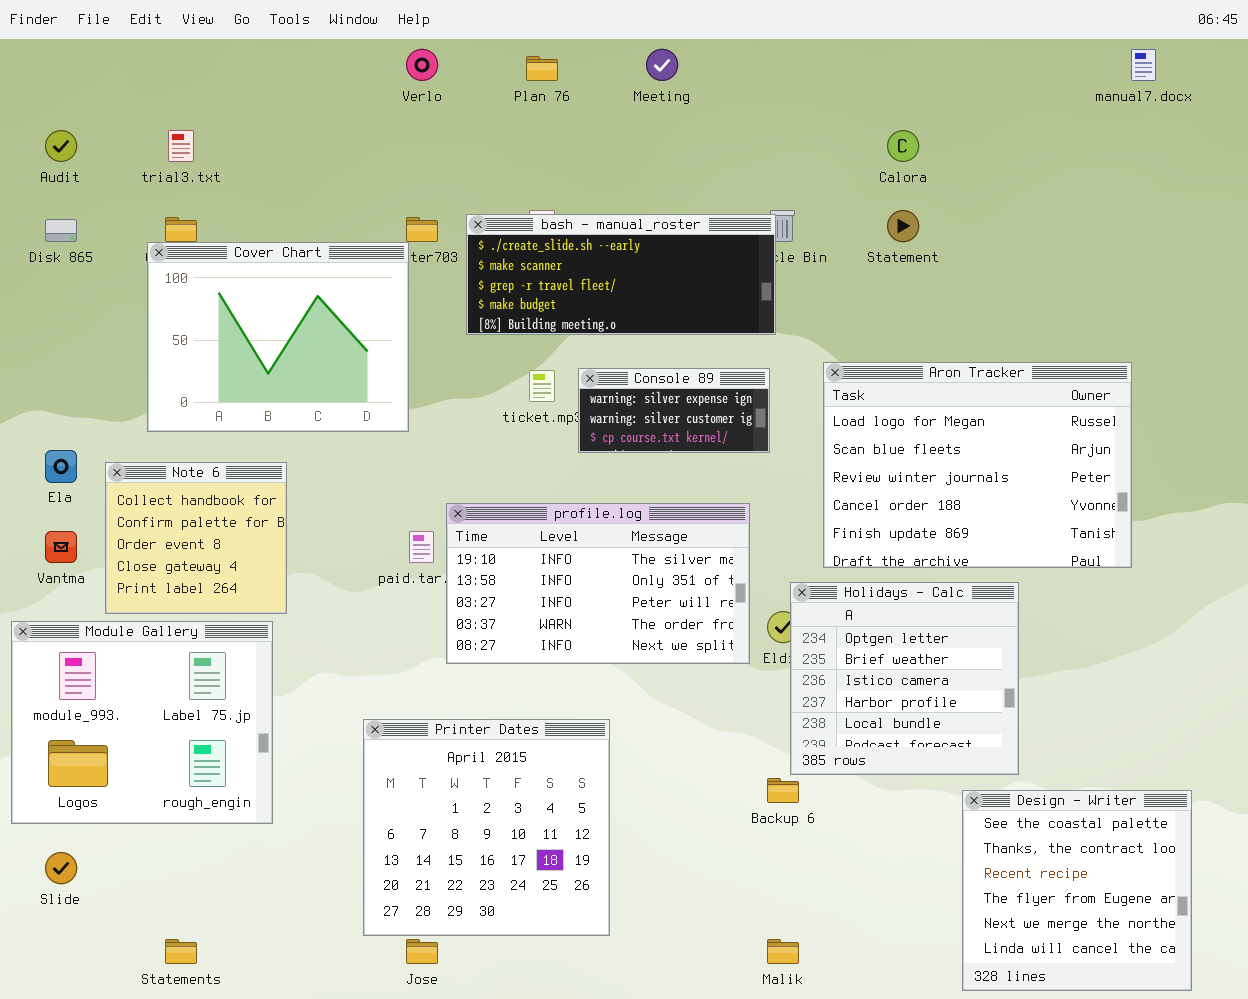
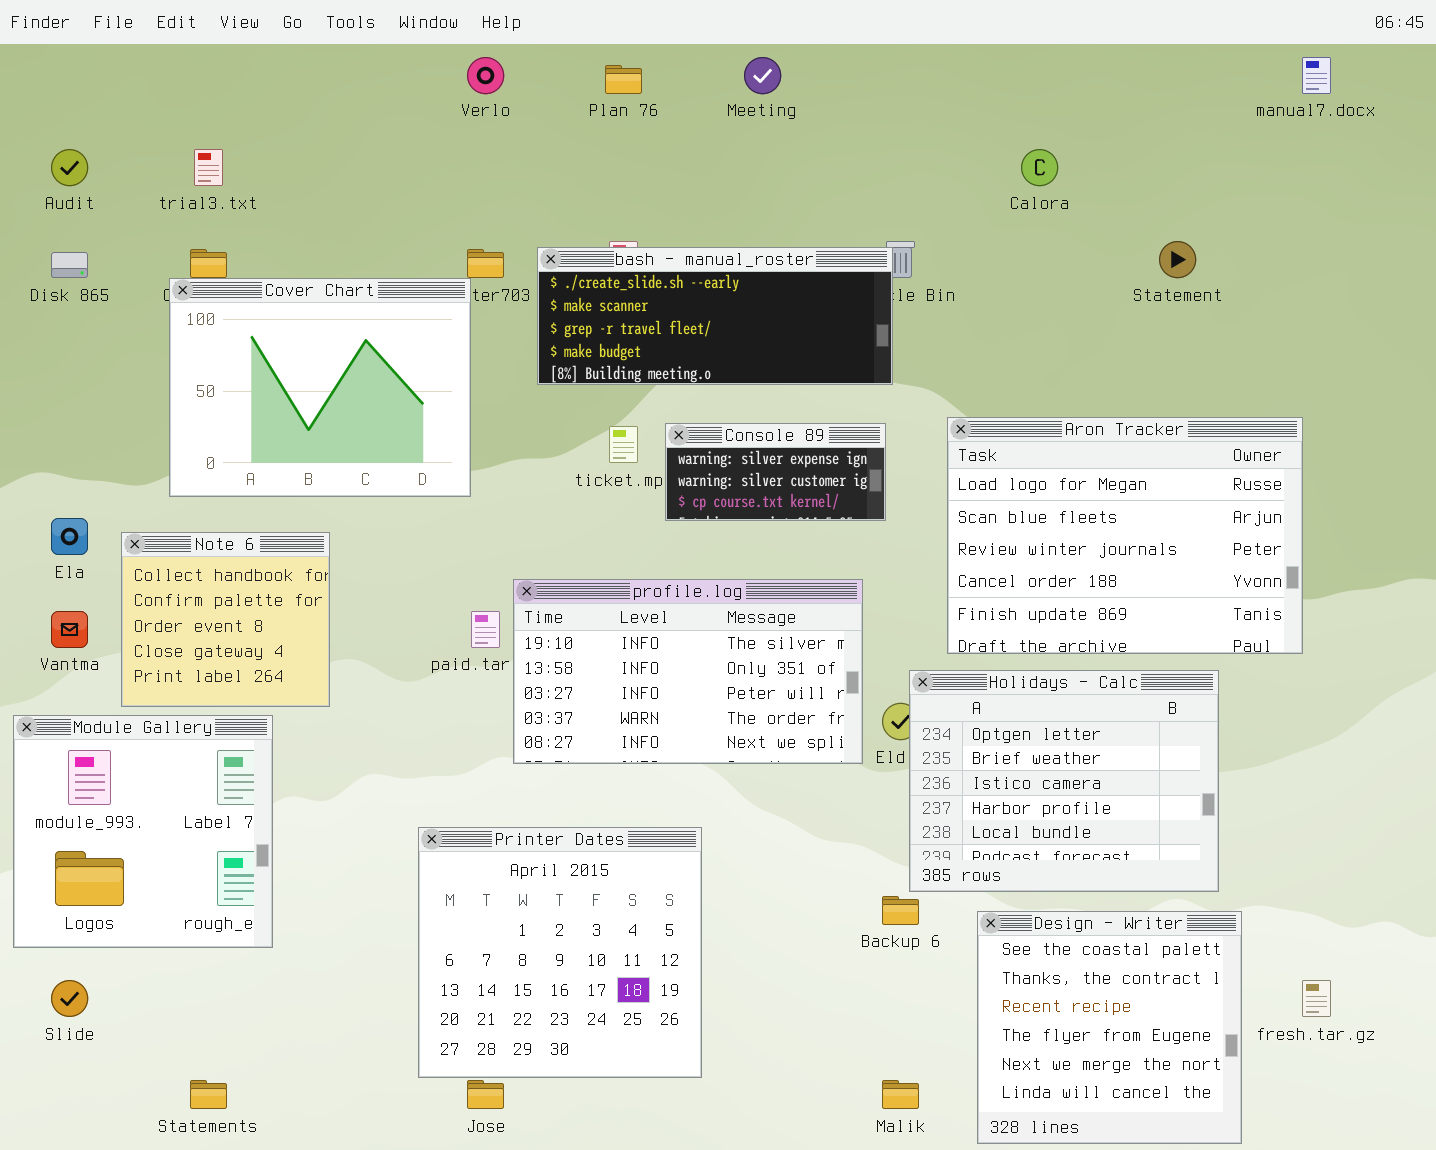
Statement: [887,210,919,242] -> [1159,241,1196,278], moved
Holidays - Calc: [790,582,1019,775] -> [909,670,1219,892], resized
Module Gallery: [11,621,273,824] -> [13,715,273,948], resized
Design - Writer: [962,790,1192,991] -> [977,911,1242,1144], moved

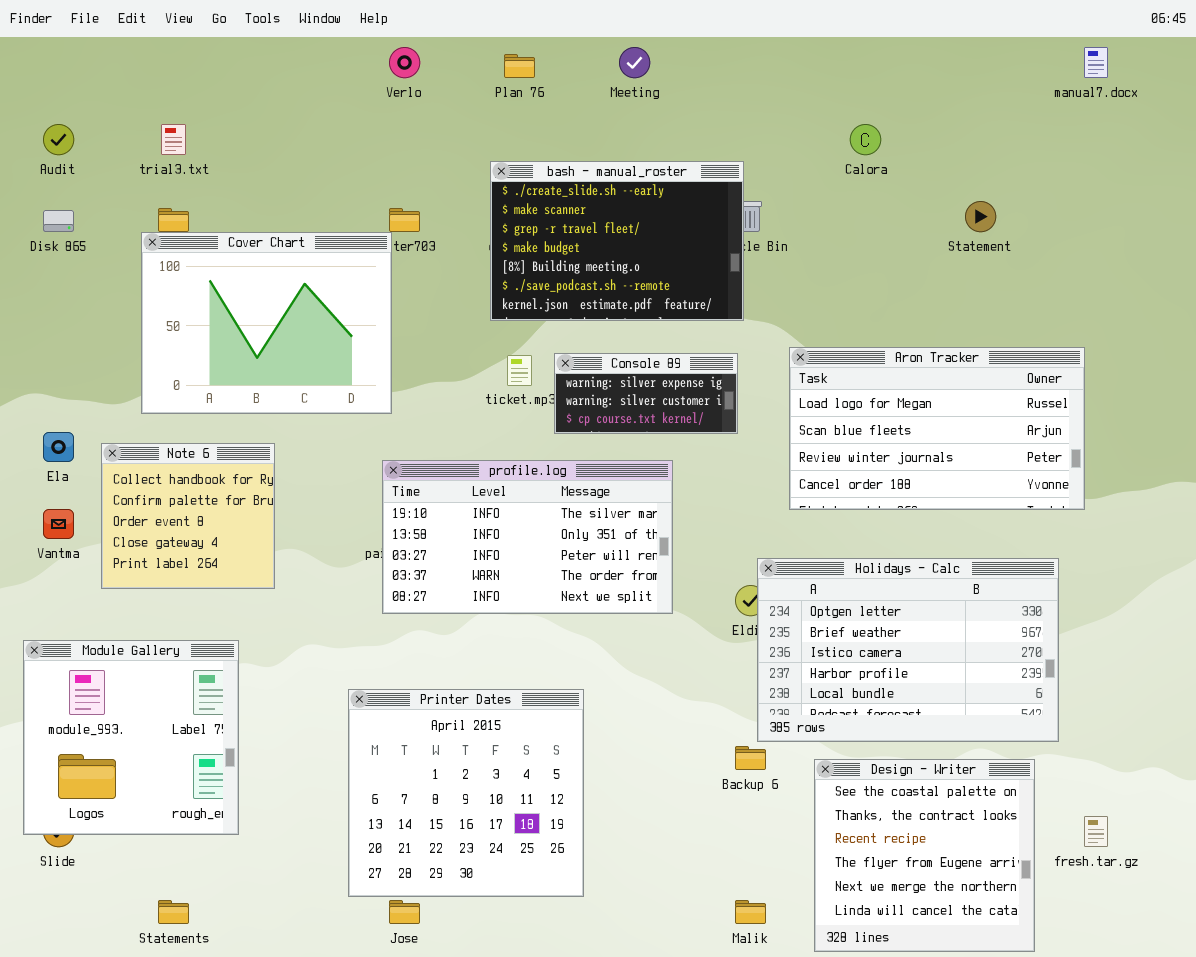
bash - manual_roster: [537,247,893,385] -> [490,161,744,321], resized
Aron Tracker: [947,417,1303,654] -> [789,347,1085,510], resized
profile.log: [513,579,863,764] -> [382,460,673,614], moved
Holidays - Calc: [909,670,1219,892] -> [757,558,1059,742], resized
Module Gallery: [13,715,273,948] -> [23,640,239,835], moved

